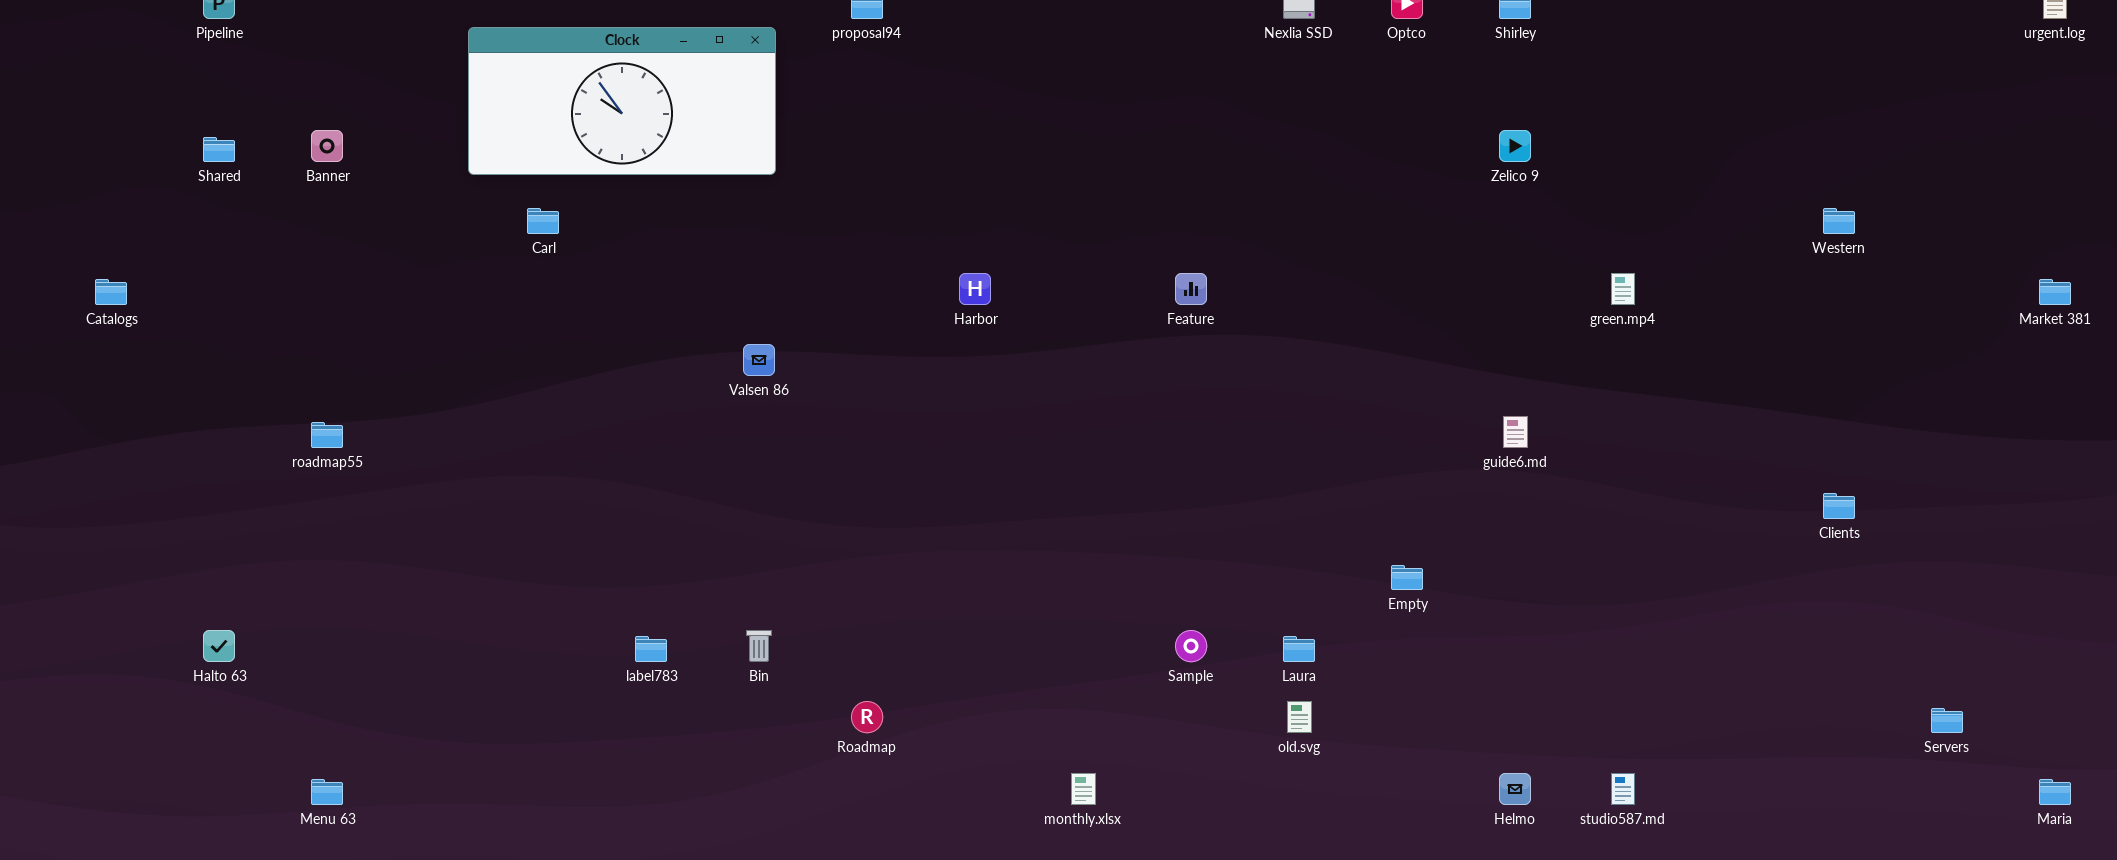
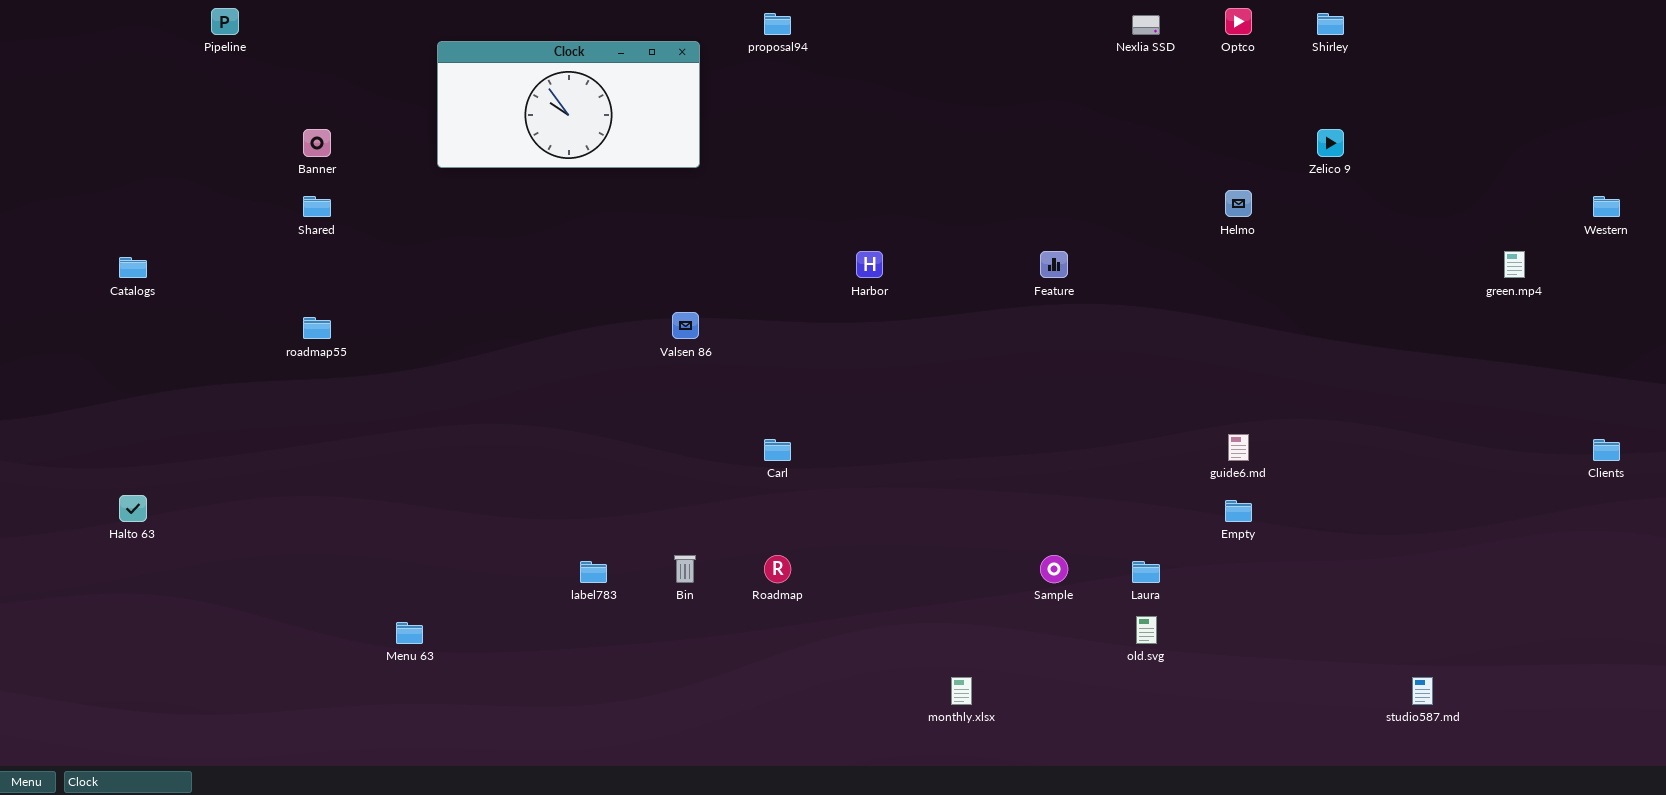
Shared: [203,137,235,162] -> [303,196,331,217], moved
Carl: [527,208,559,234] -> [764,439,791,461], moved
green.mp4: [1611,273,1635,305] -> [1504,251,1525,278], moved
guide6.md: [1503,416,1528,448] -> [1228,434,1249,461], moved
roadmap55: [311,422,343,448] -> [303,317,331,339], moved
Halto 63: [203,630,235,662] -> [119,495,147,522], moved
Roadmap: [851,701,883,733] -> [764,555,791,583], moved
Helmo: [1499,773,1531,805] -> [1225,190,1252,217], moved
Menu 63: [311,779,343,805] -> [396,622,423,644], moved

